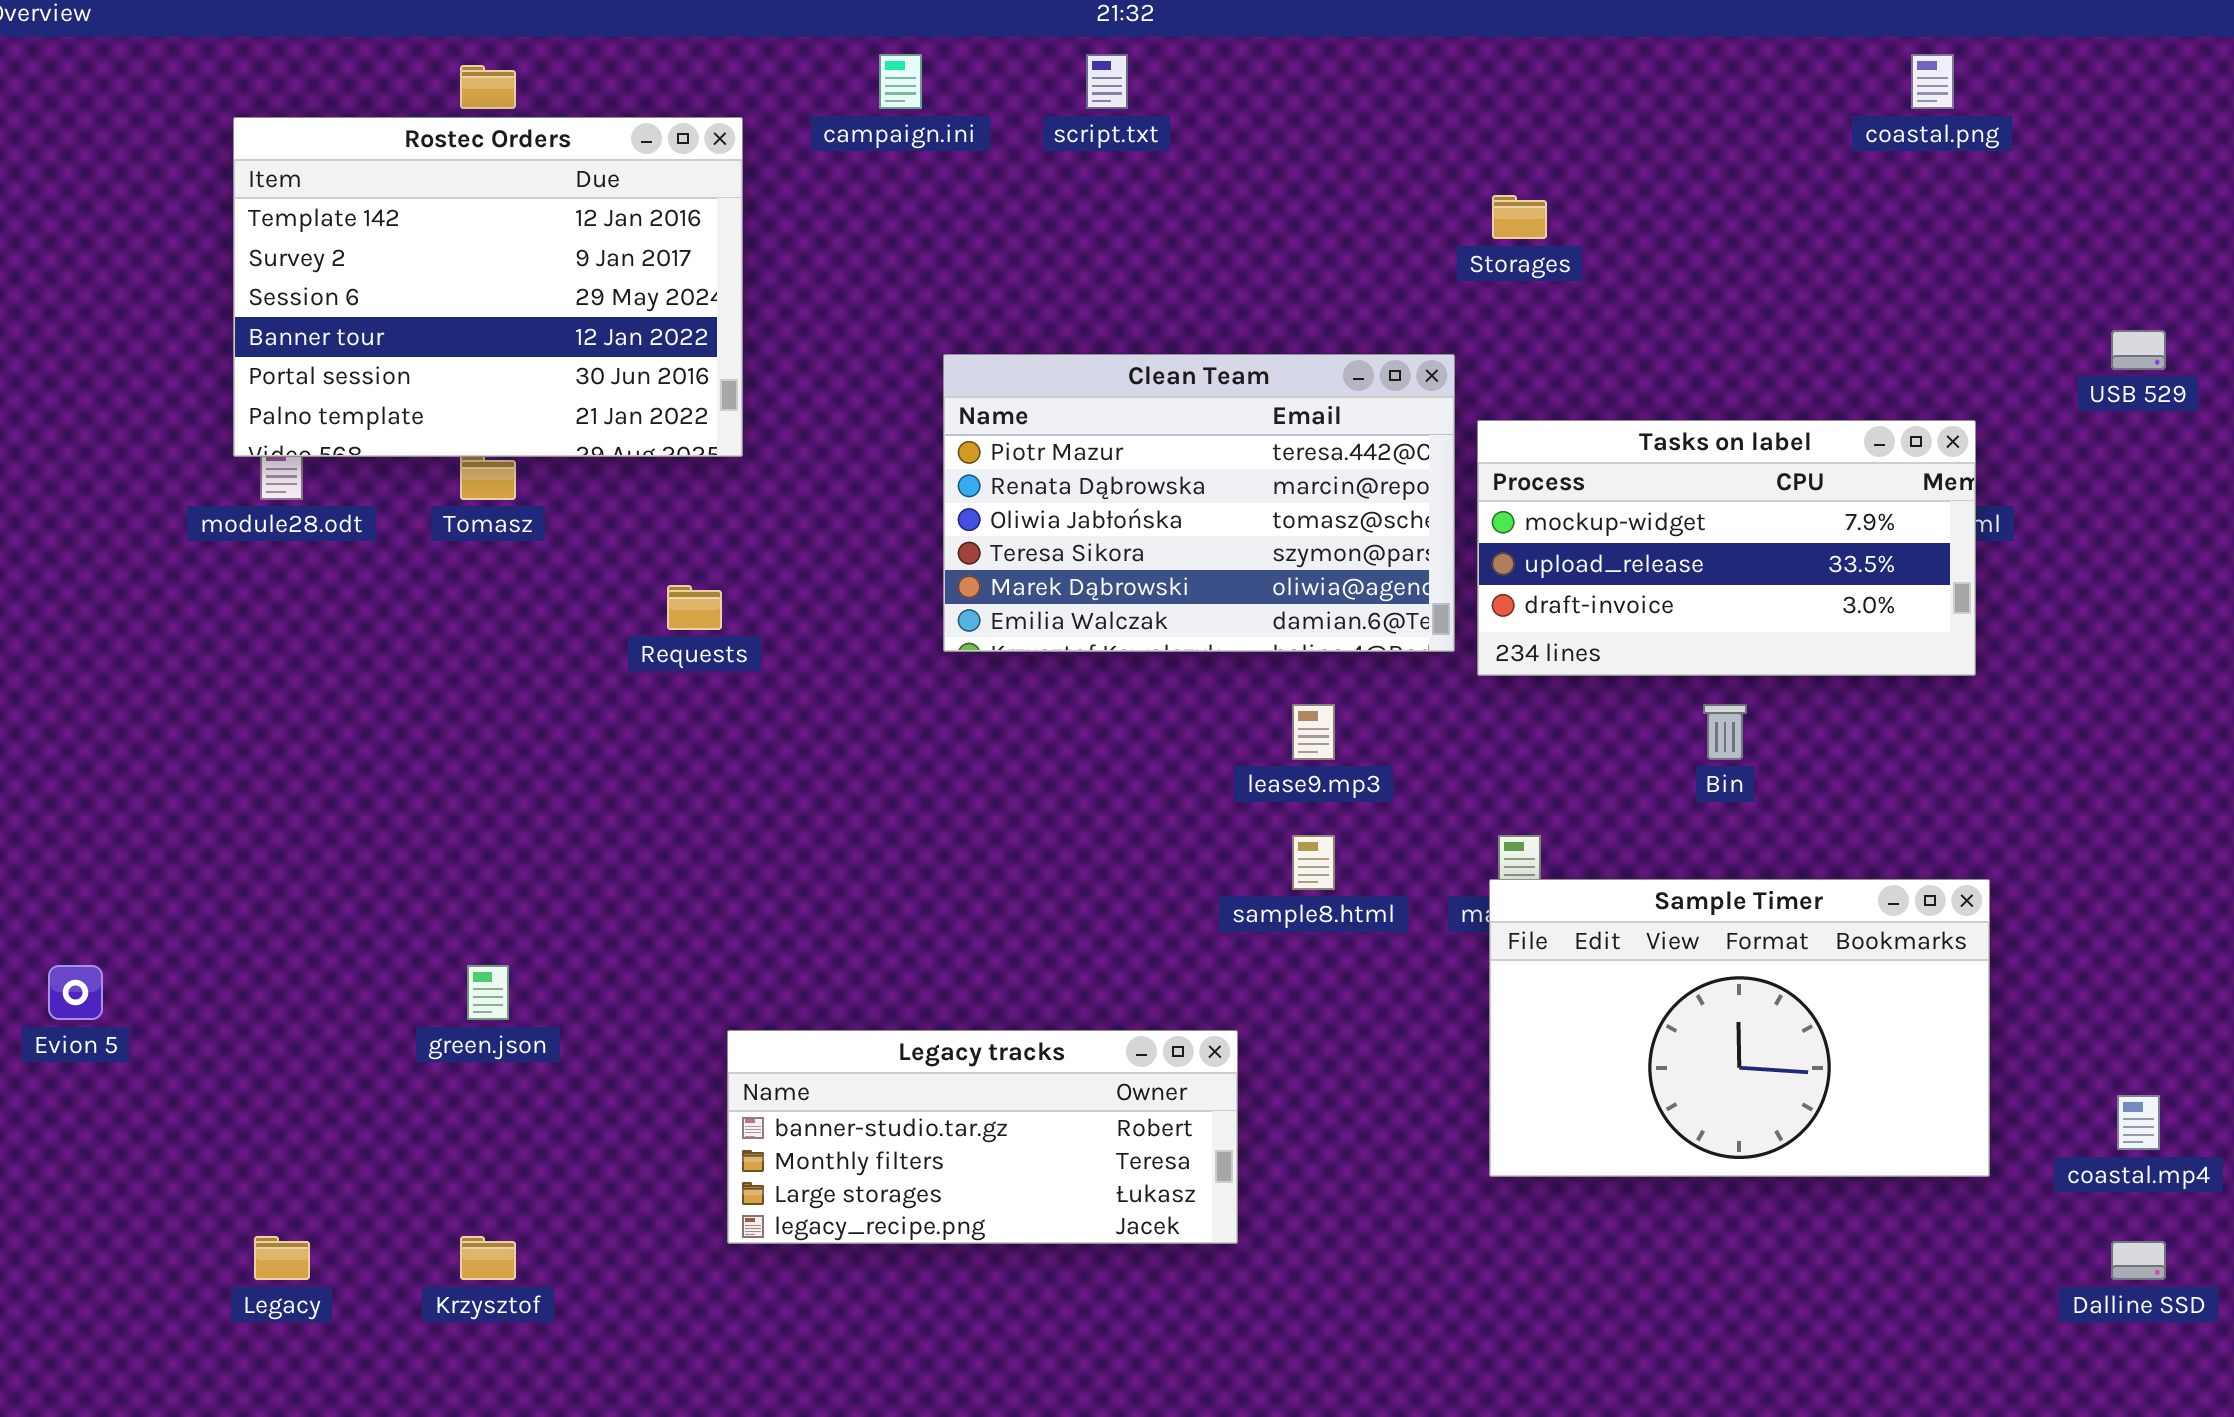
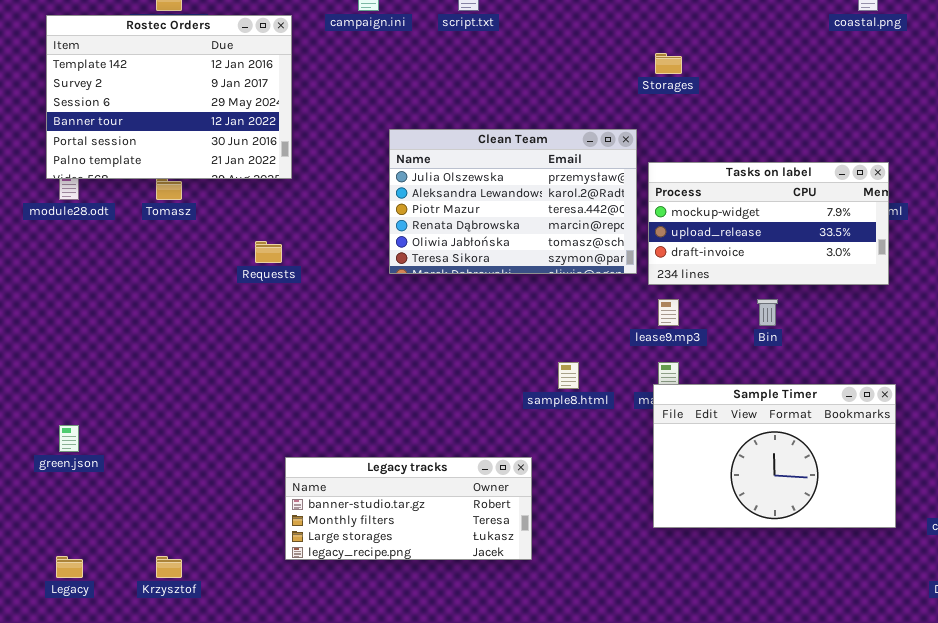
Clean Team: [943,354,1455,652] -> [389,129,637,274], scrolled up 2 rows
lease9.mp3: [1292,704,1335,760] -> [658,299,679,326], moved
green.json: [467,965,509,1020] -> [59,425,79,452], moved

